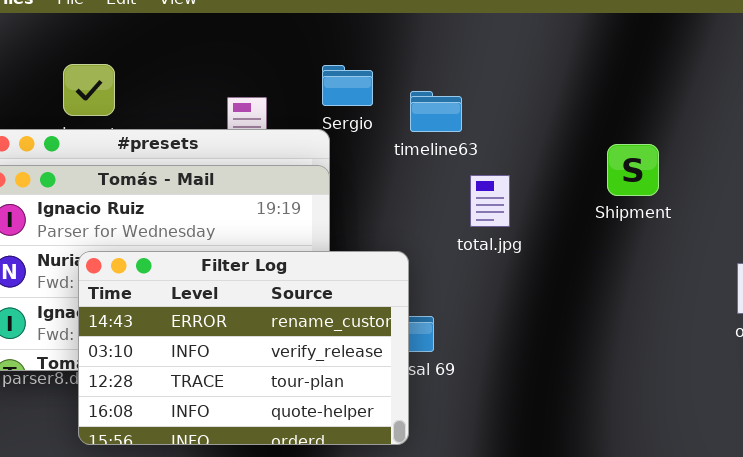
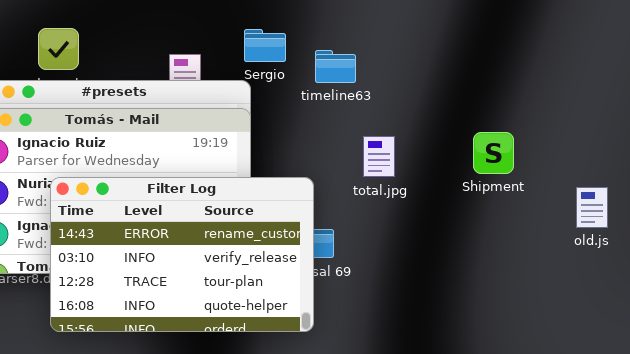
Shipment: [607,144,659,196] -> [473,132,514,174], moved
total.jpg: [470,175,510,227] -> [363,136,395,177], moved

